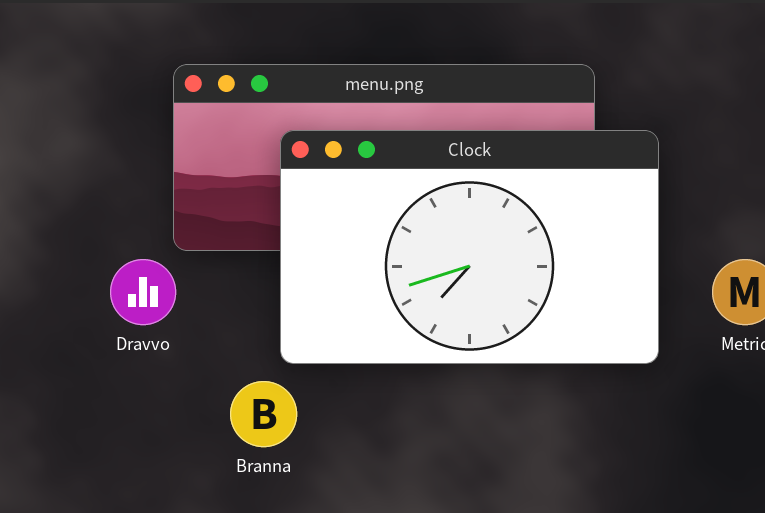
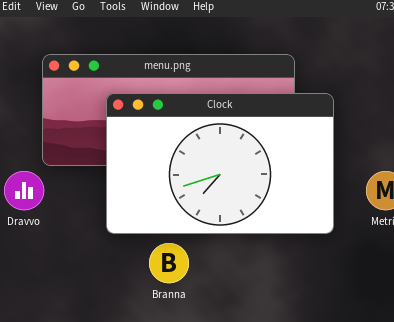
Branna: [230,381,297,447] -> [149,243,189,283], moved

